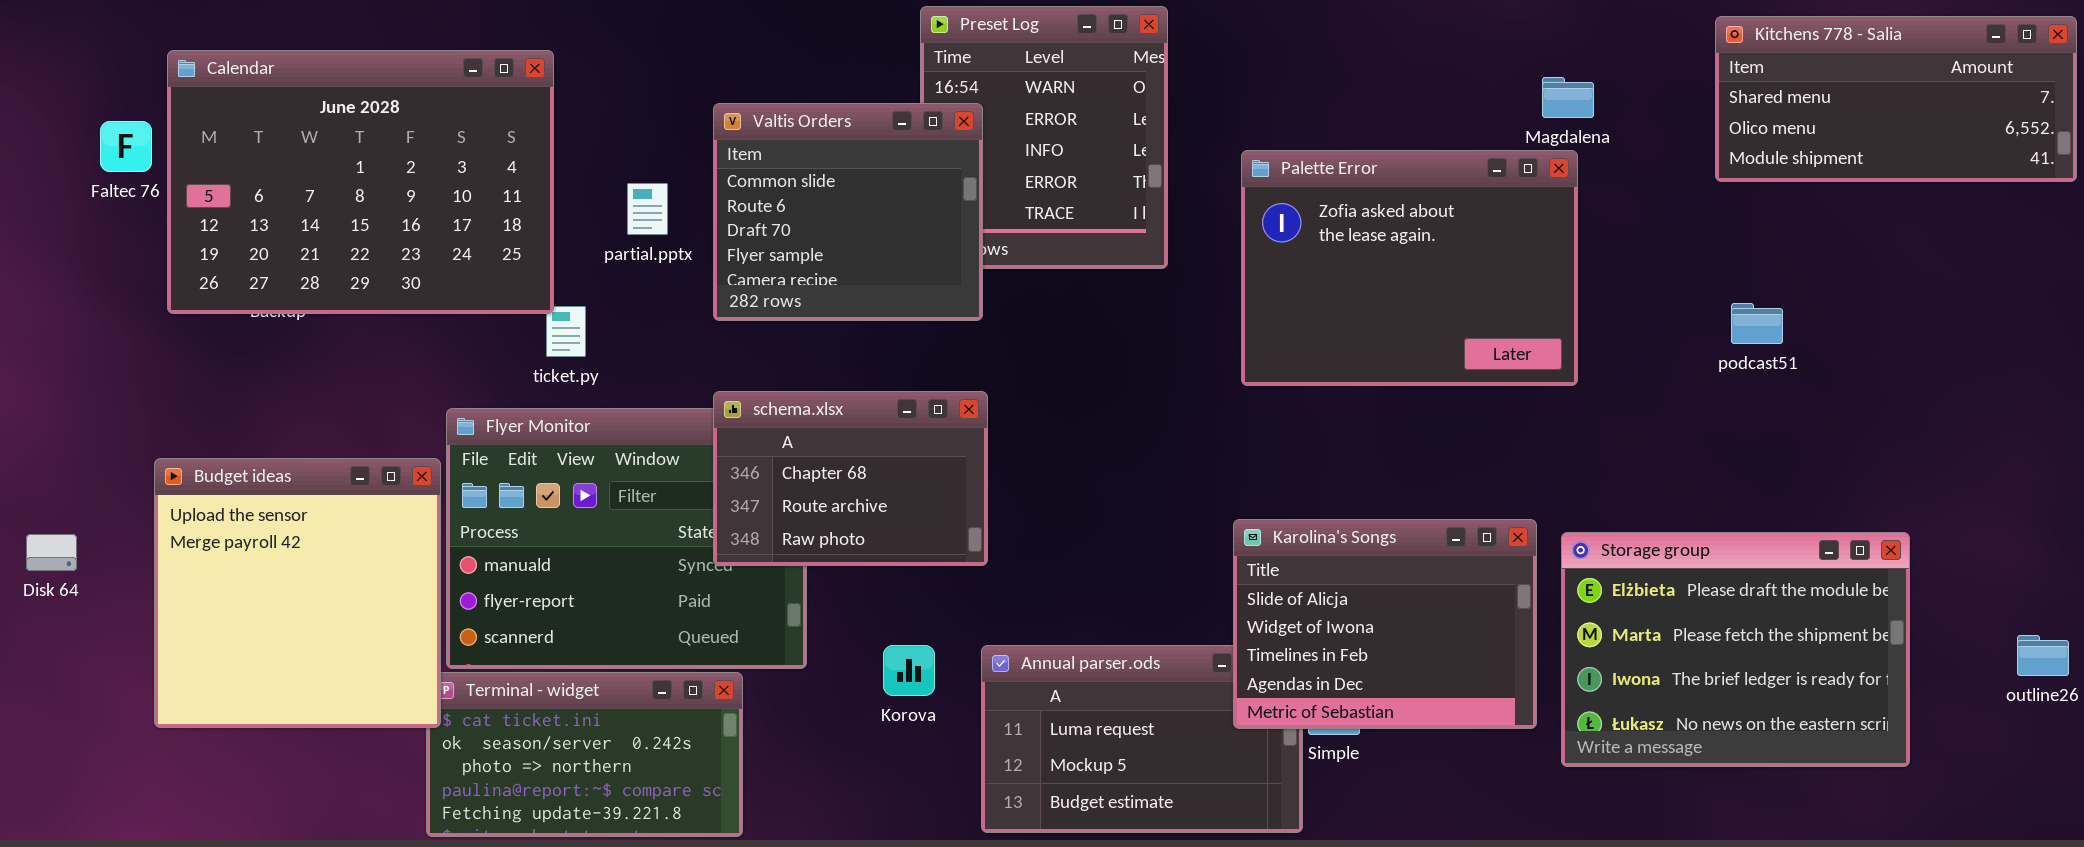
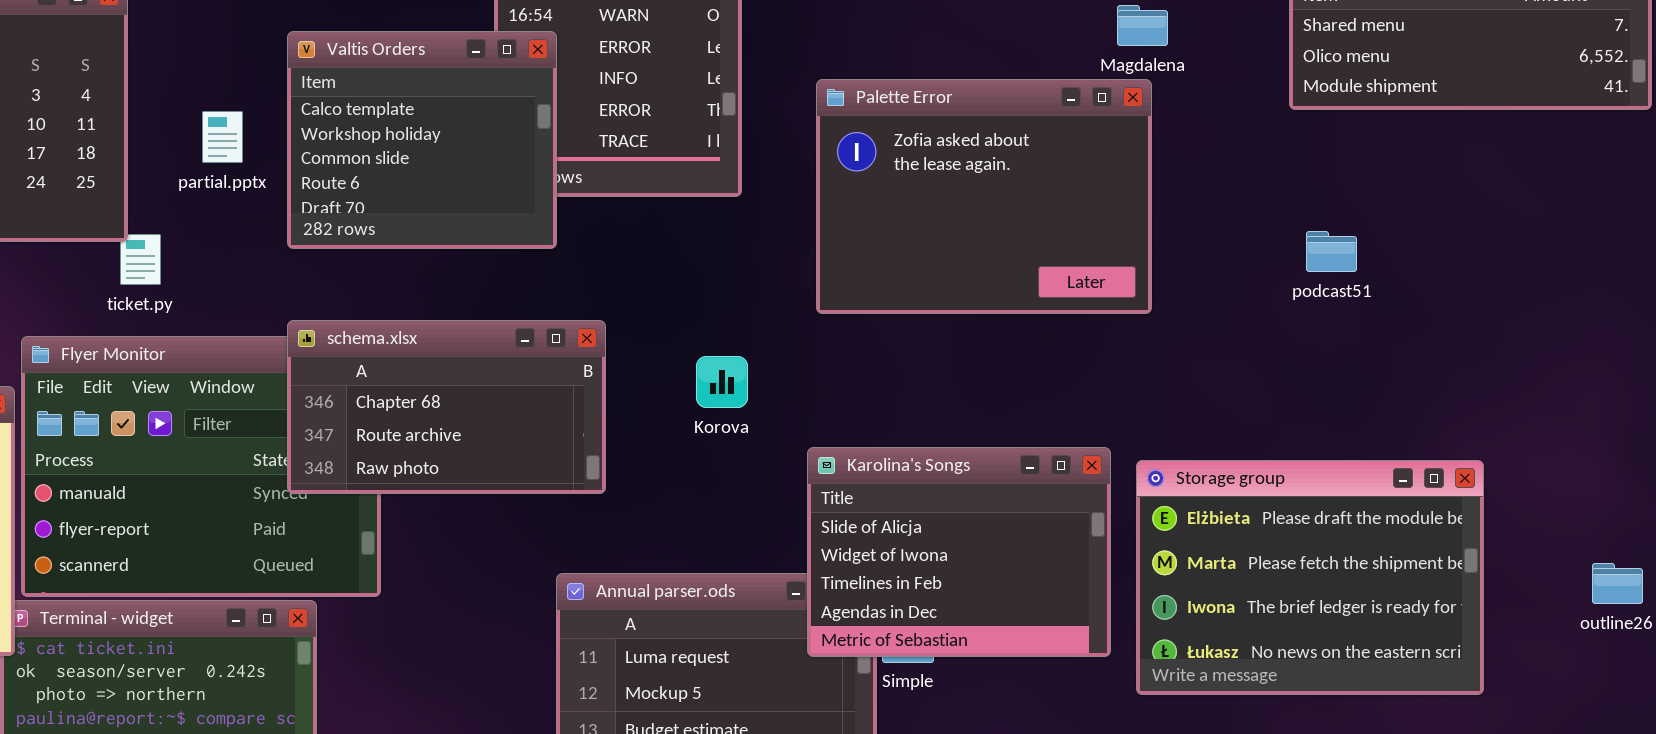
Valtis Orders: [713,103,983,321] -> [287,31,557,249], scrolled up 2 rows
schema.xlsx: [713,391,988,566] -> [287,320,606,494], resized
Korova: [883,645,935,696] -> [696,356,748,408], moved

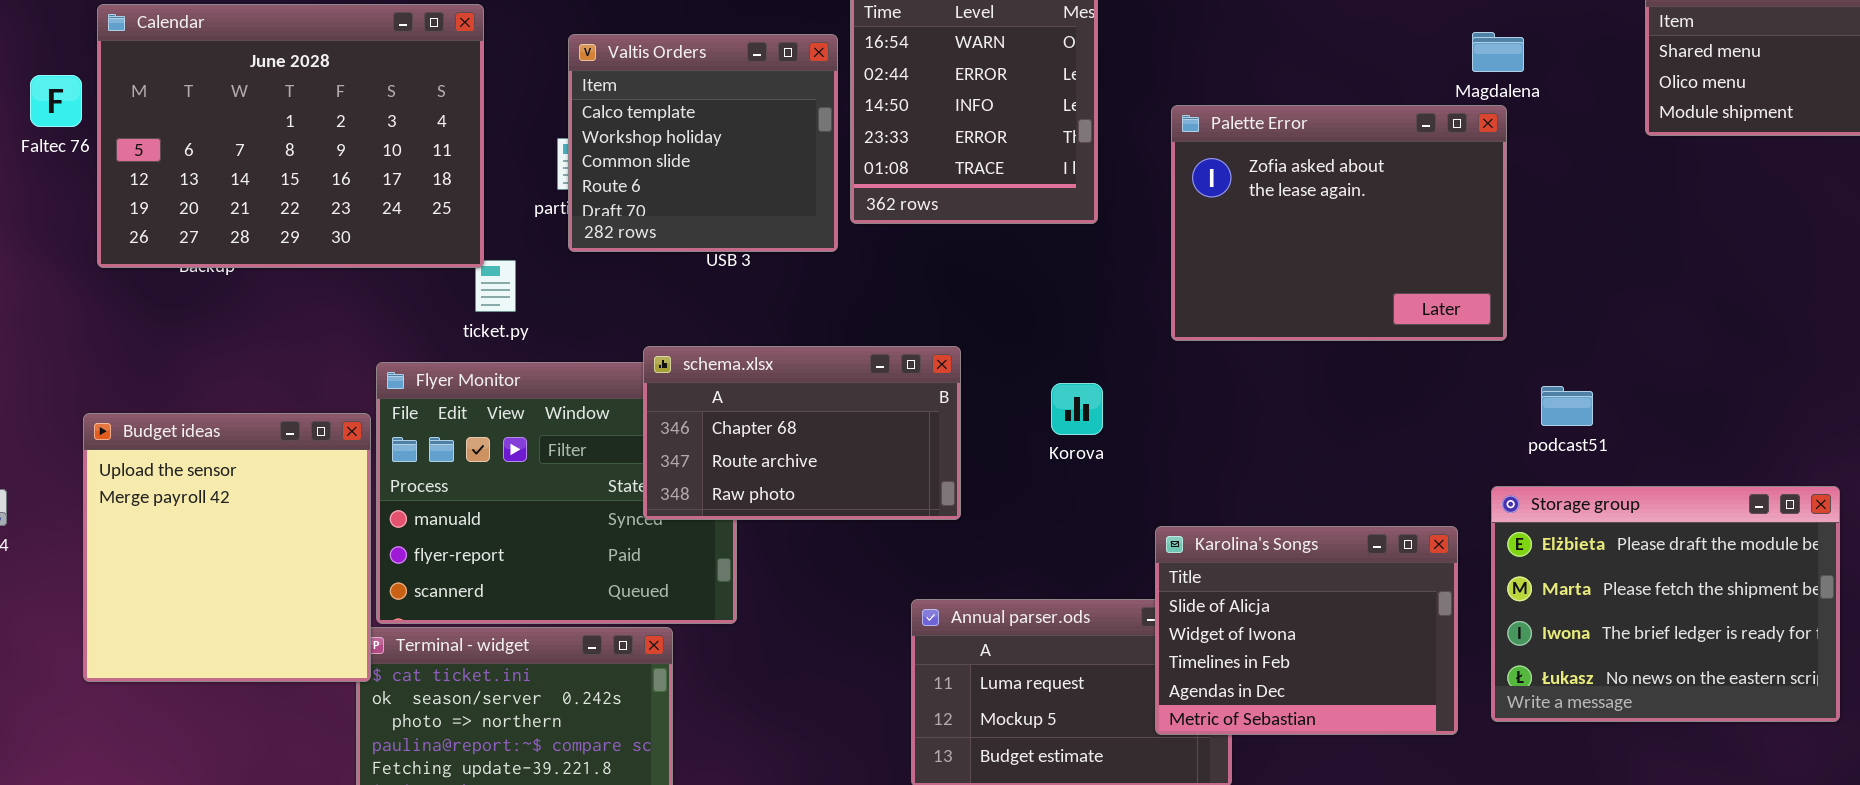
Valtis Orders: [287,31,557,249] -> [568,34,838,252], moved
podcast51: [1306,231,1357,272] -> [1541,386,1593,426], moved
Karolina's Songs: [807,447,1111,657] -> [1155,526,1458,735], moved

